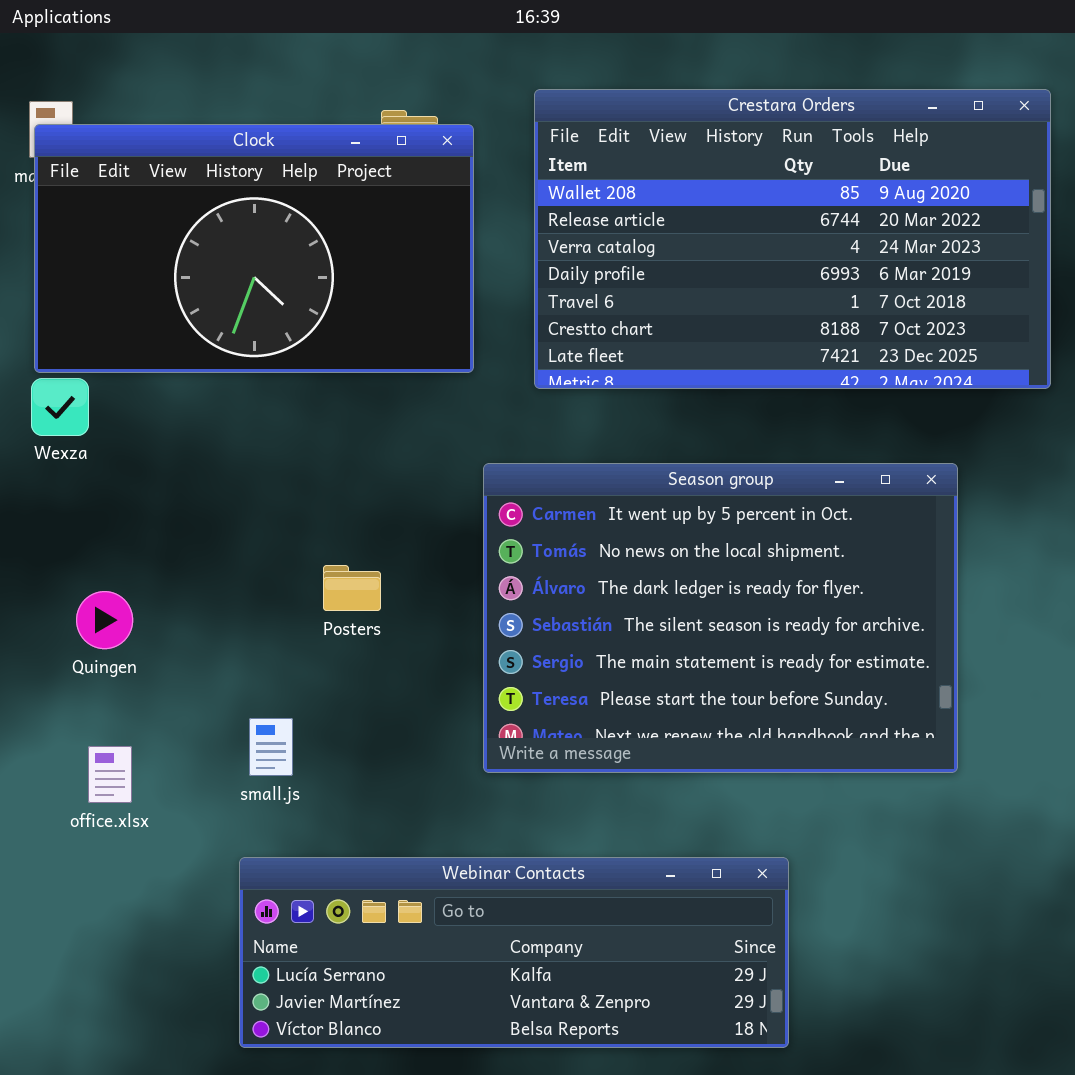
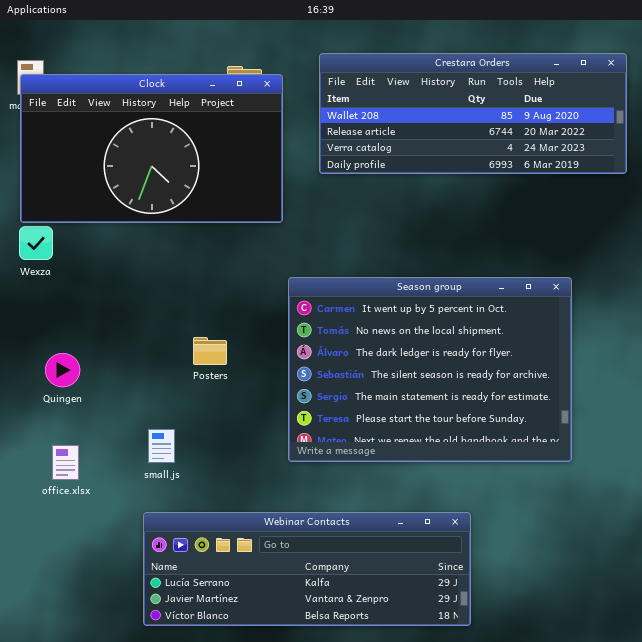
Crestara Orders: [534,89,1051,389] -> [319,53,627,174], resized

